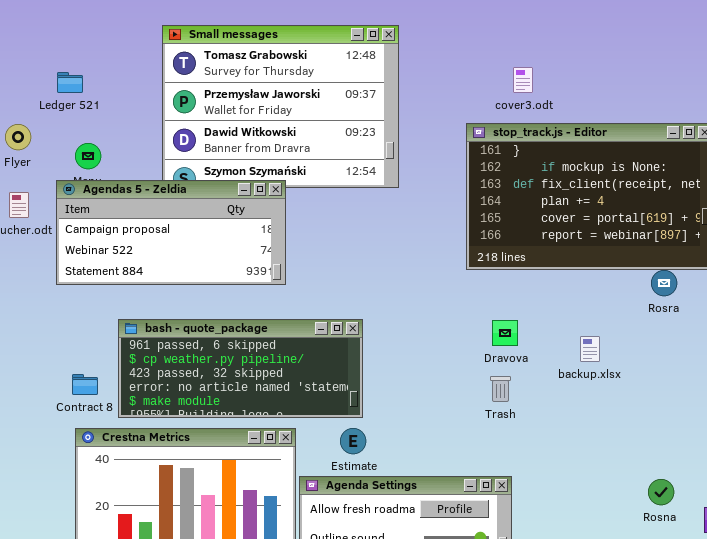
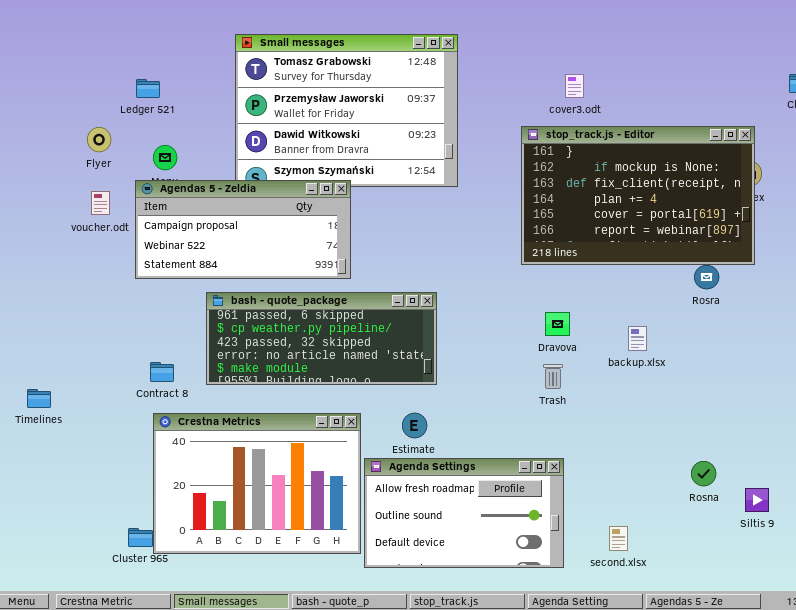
bash - quote_package: [118,319,363,418] -> [206,292,437,385], moved

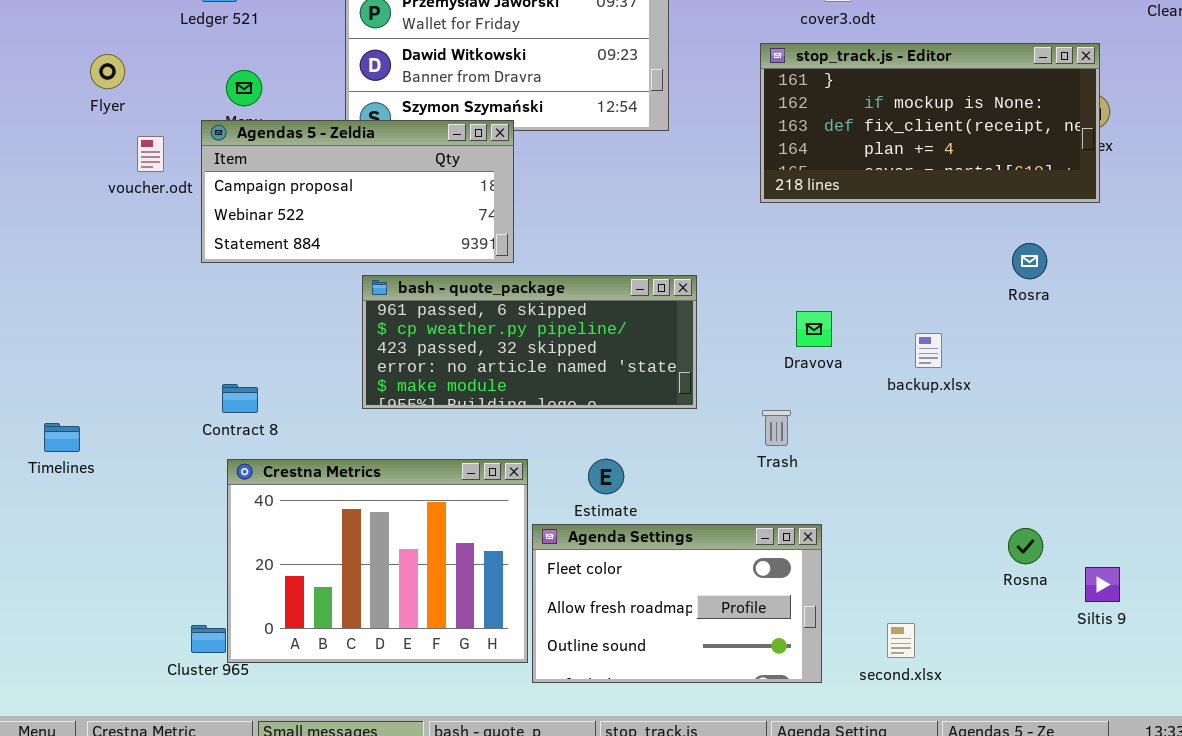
stop_track.js - Editor: [521,126,755,265] -> [760,43,1100,203], resized
Flyer: [87,127,111,152] -> [90,54,125,89], moved
bash - quote_package: [206,292,437,385] -> [362,275,697,409], moved
Trash: [543,364,563,389] -> [762,410,791,446], moved
Agenda Settings: [364,458,564,568] -> [532,524,822,683], scrolled up 1 row

